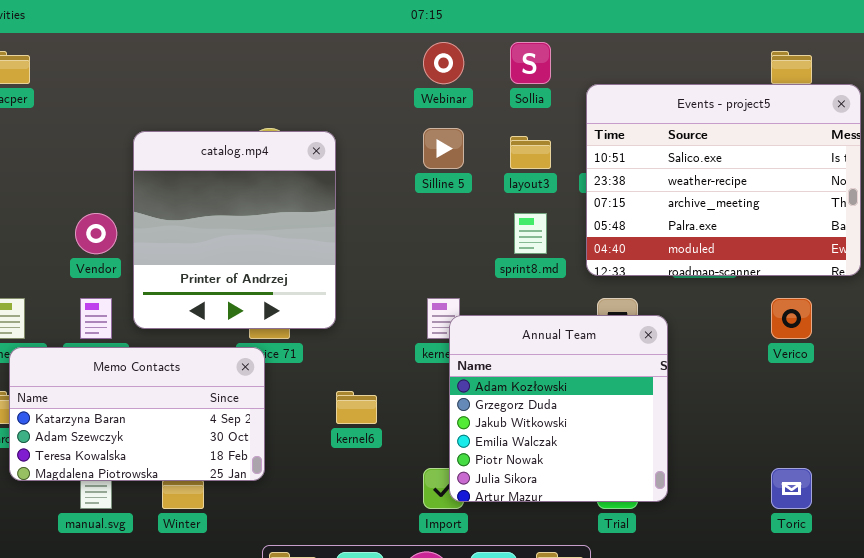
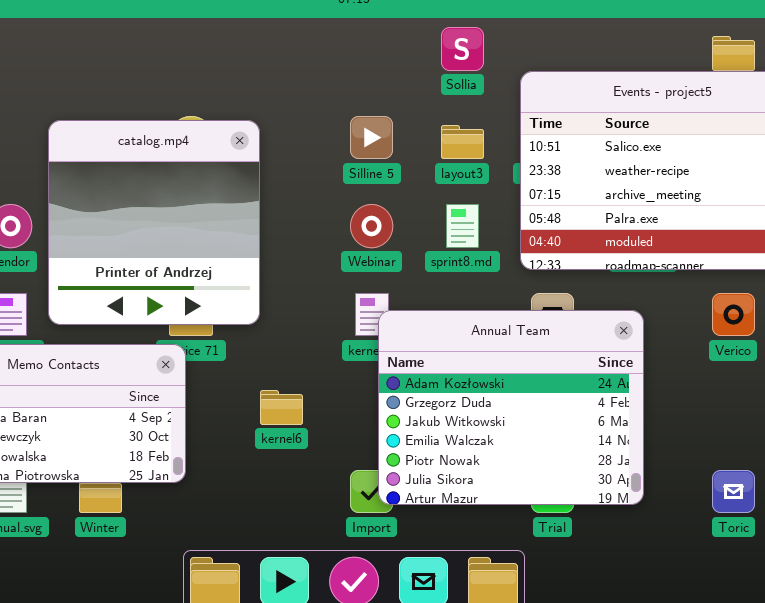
Webinar: [423,42,464,84] -> [350,204,393,248], moved
Annual Team: [449,315,668,502] -> [378,310,644,505], resized

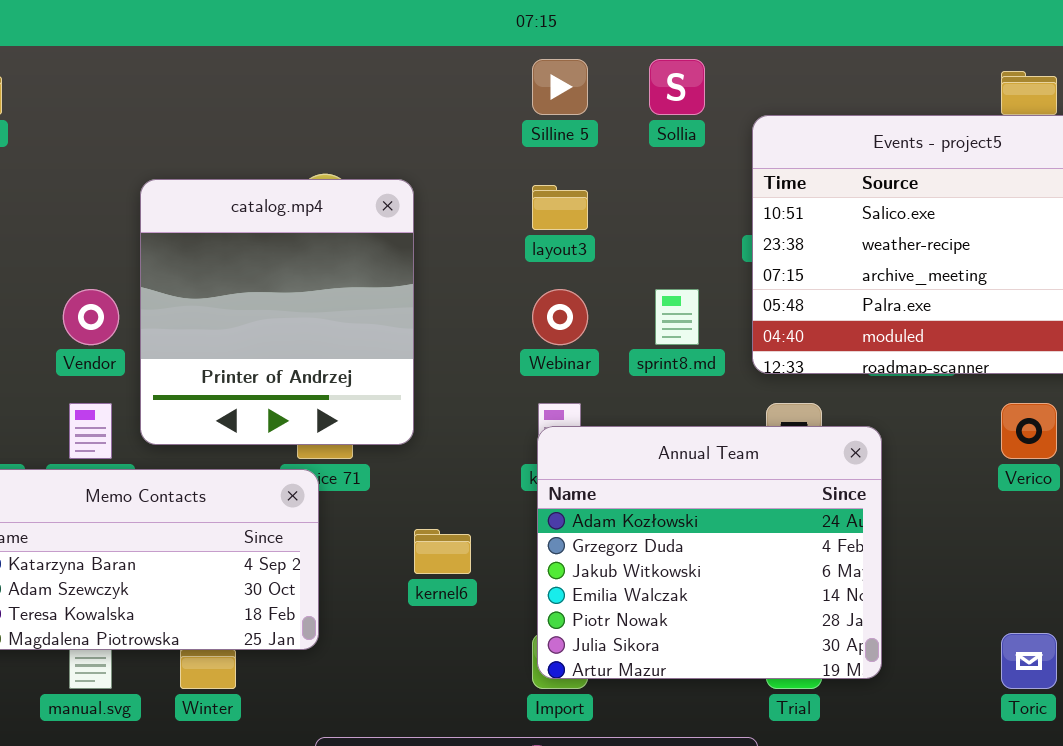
Silline 5: [350,116,393,159] -> [532,59,588,115], moved
layout3: [441,125,484,159] -> [532,185,588,230], moved
Annual Team: [378,310,644,505] -> [537,426,882,679], moved

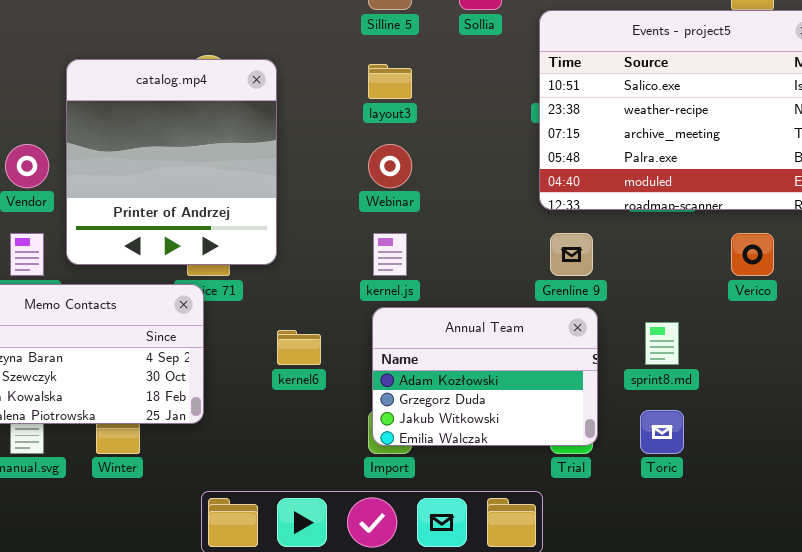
sprint8.md: [655,289,699,345] -> [645,322,679,365], moved
Annual Team: [537,426,882,679] -> [372,307,598,446], resized
Toric: [1001,633,1057,689] -> [640,410,684,454], moved

